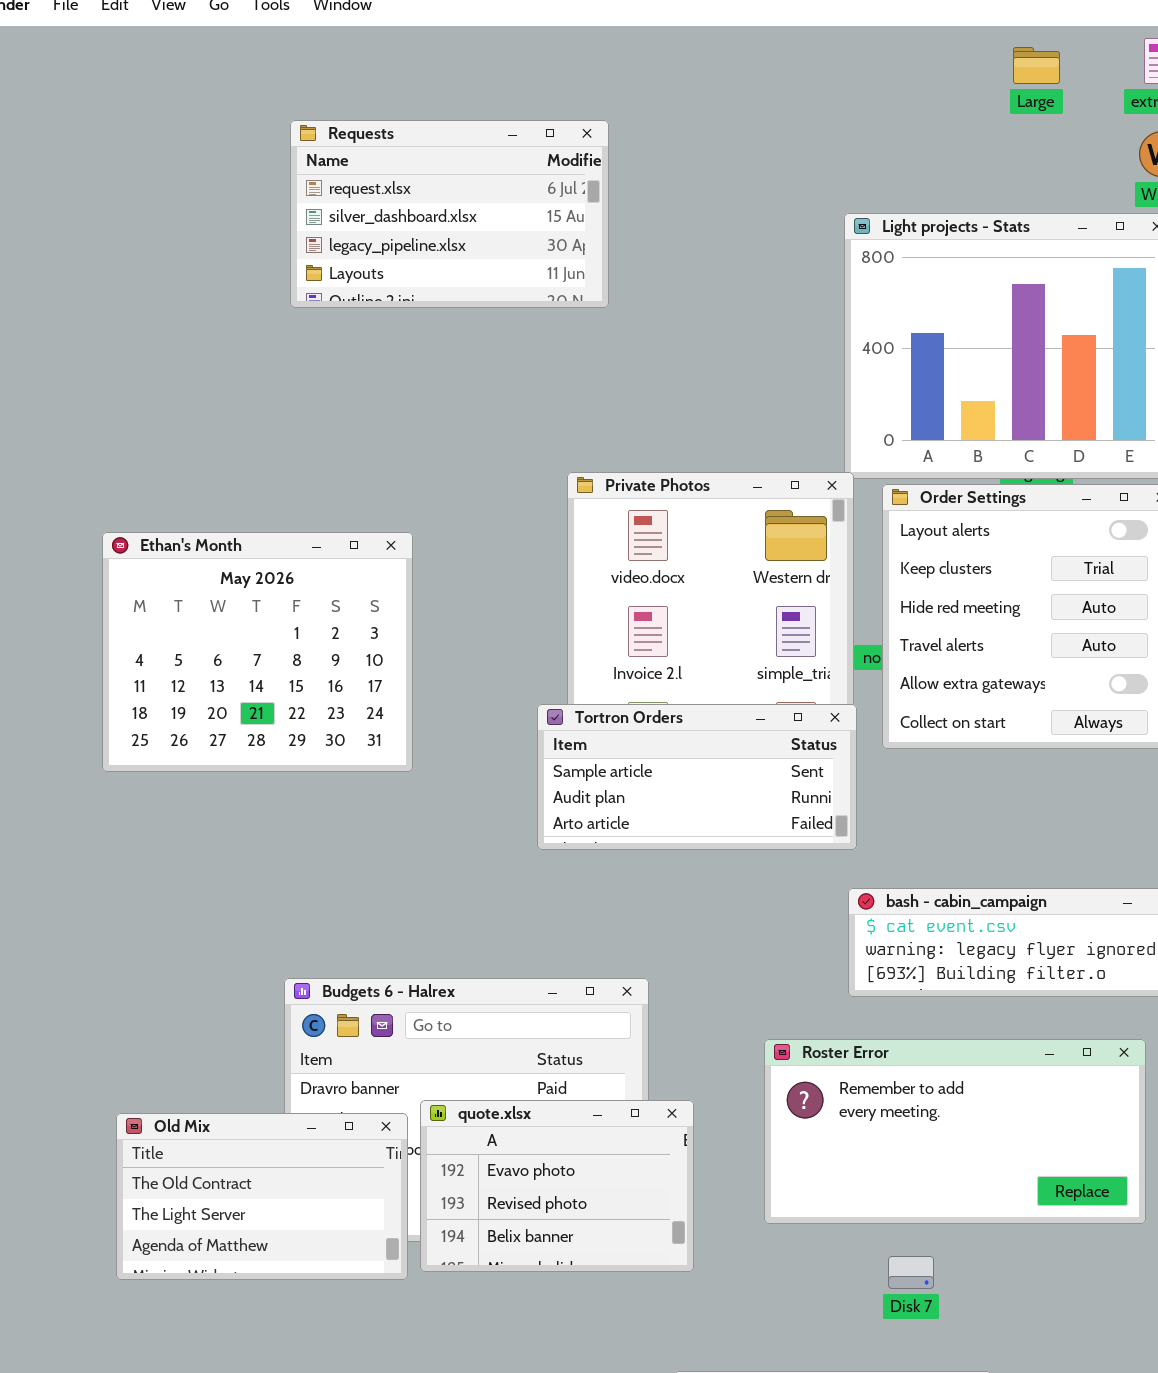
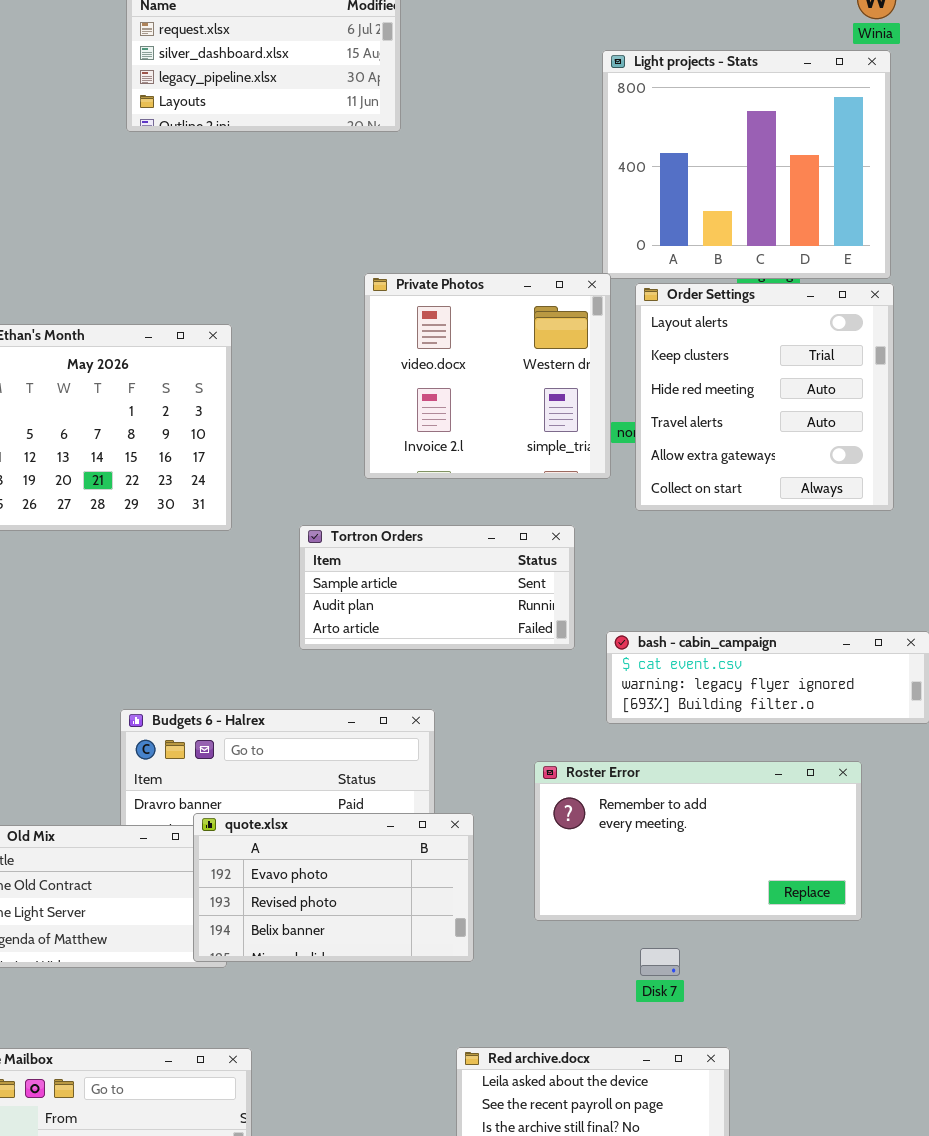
Tortron Orders: [537,704,857,850] -> [299,525,575,650], moved
quote.xlsx: [420,1100,694,1272] -> [193,813,474,962], resized

